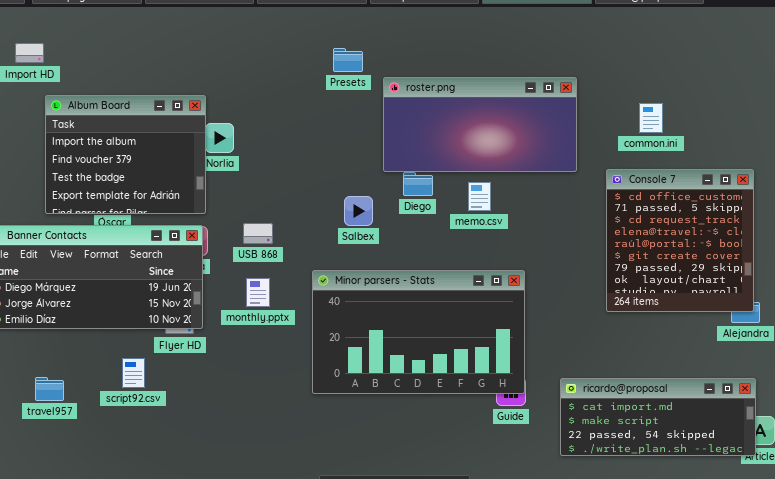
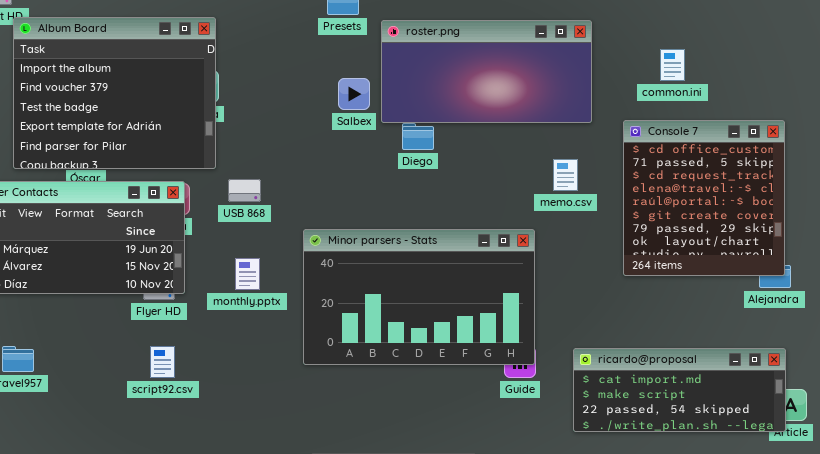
Album Board: [45,95,206,214] -> [13,17,216,169], resized
memo.csv: [468,182,491,211] -> [553,159,578,191], moved
Salbex: [344,196,373,226] -> [338,78,370,110], moved
monthly.pptx: [246,278,270,307] -> [235,258,260,290], moved
script92.csv: [122,358,145,388] -> [150,346,175,378], moved

